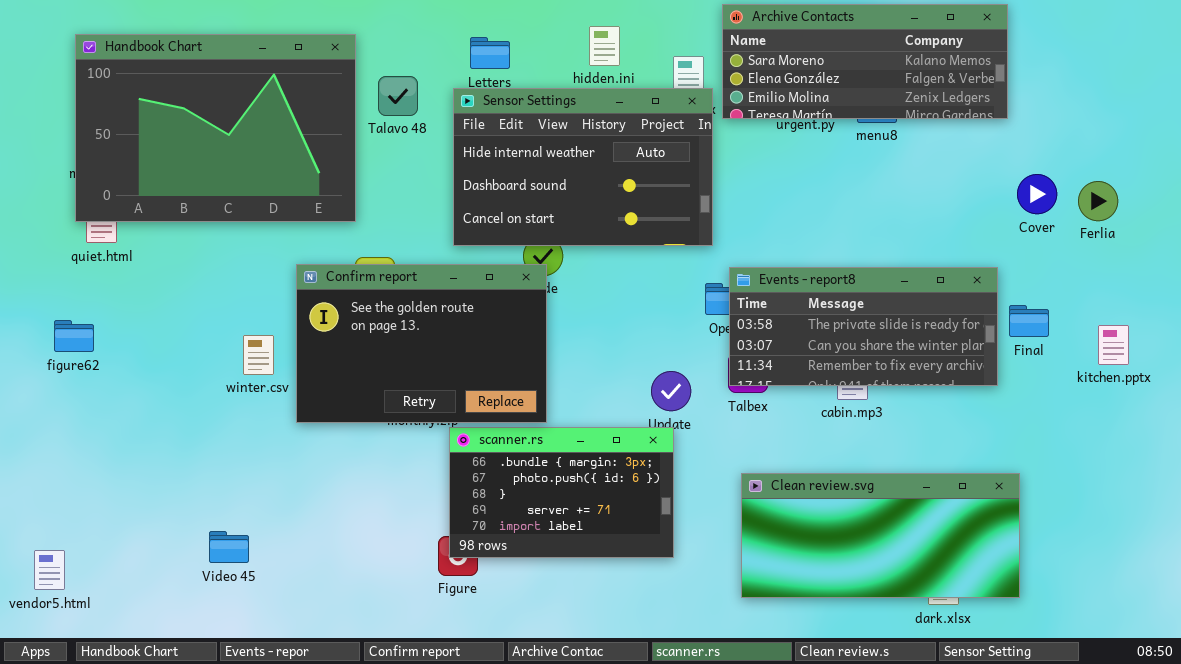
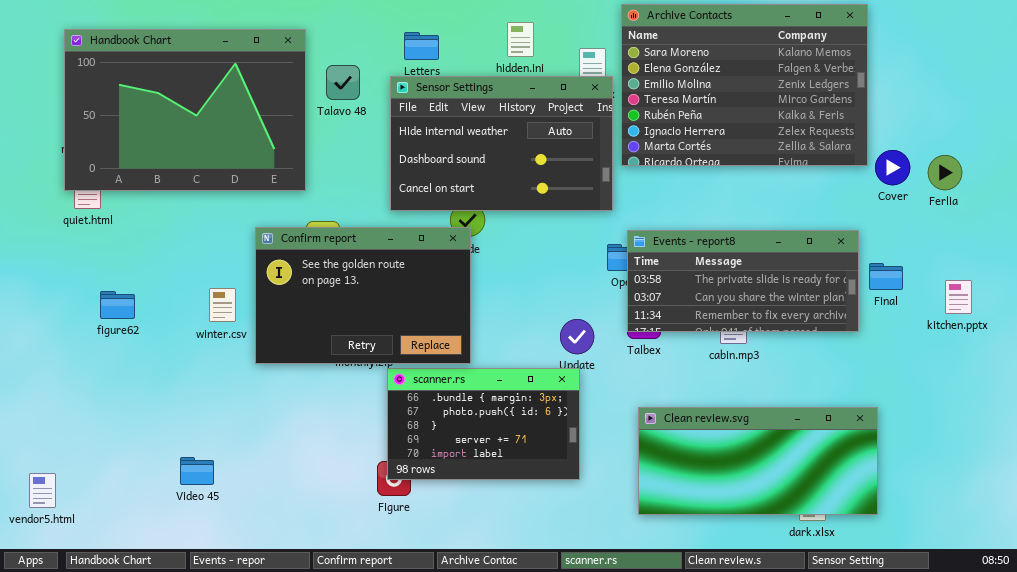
Archive Contacts: [722,4,1008,119] -> [621,4,868,166], resized
figure62: [54,320,94,352] -> [100,291,135,319], moved

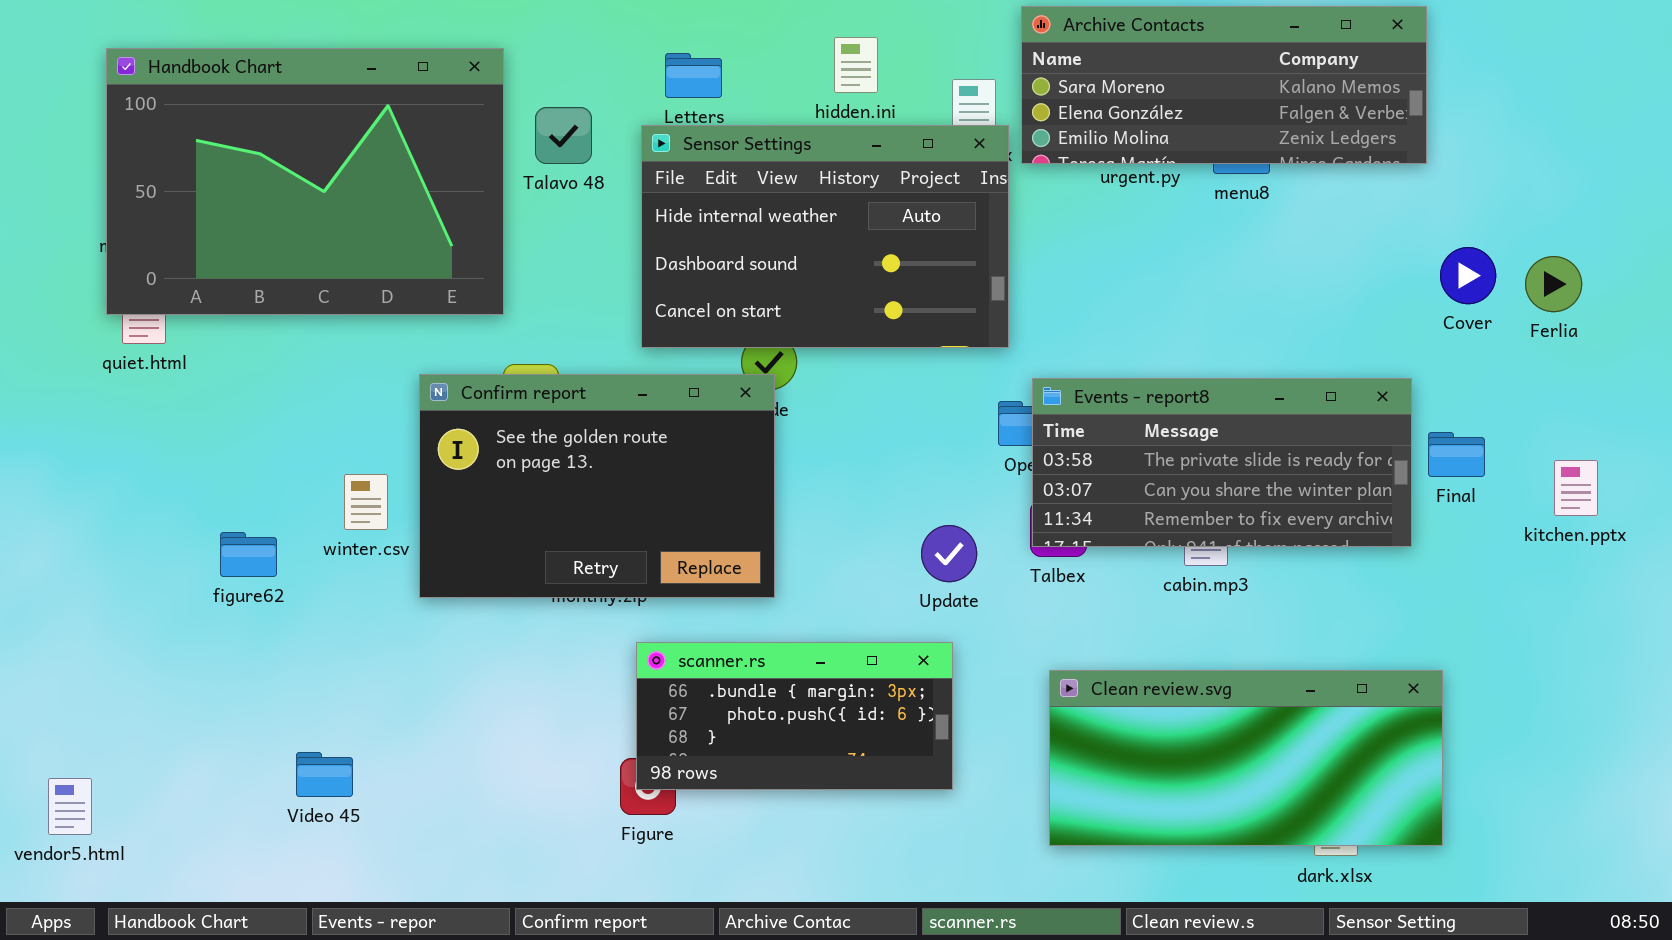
Archive Contacts: [621,4,868,166] -> [1021,6,1427,164], resized
figure62: [100,291,135,319] -> [220,532,277,577], moved
scanner.rs: [387,368,580,480] -> [636,642,953,790], resized

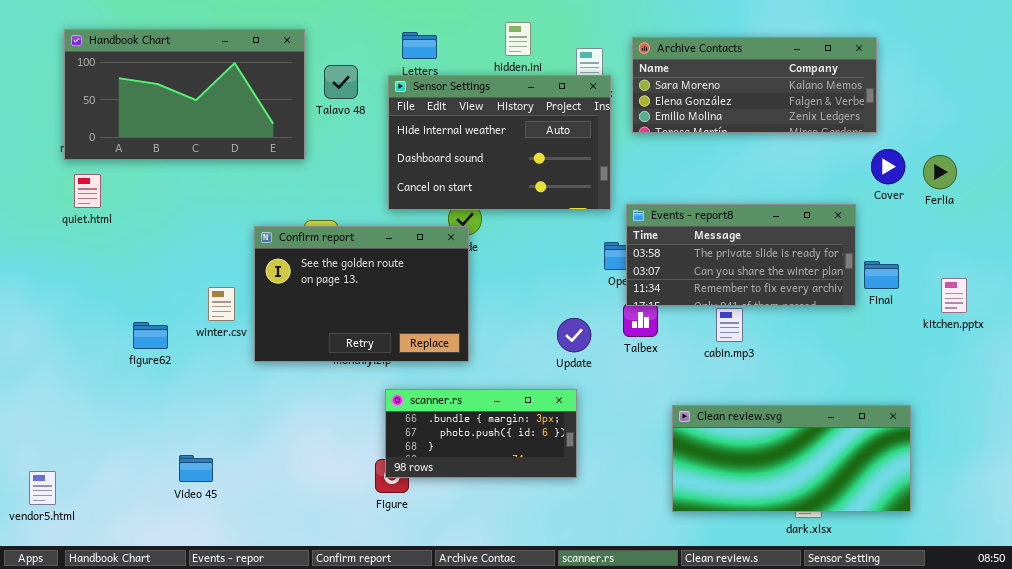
Archive Contacts: [1021,6,1427,164] -> [632,37,877,133], moved
Handbook Chart: [106,48,504,315] -> [64,29,305,160], resized
Events - report8: [1032,378,1412,547] -> [626,204,856,306], moved
Clean review.svg: [1049,670,1443,846] -> [672,405,911,512], moved

